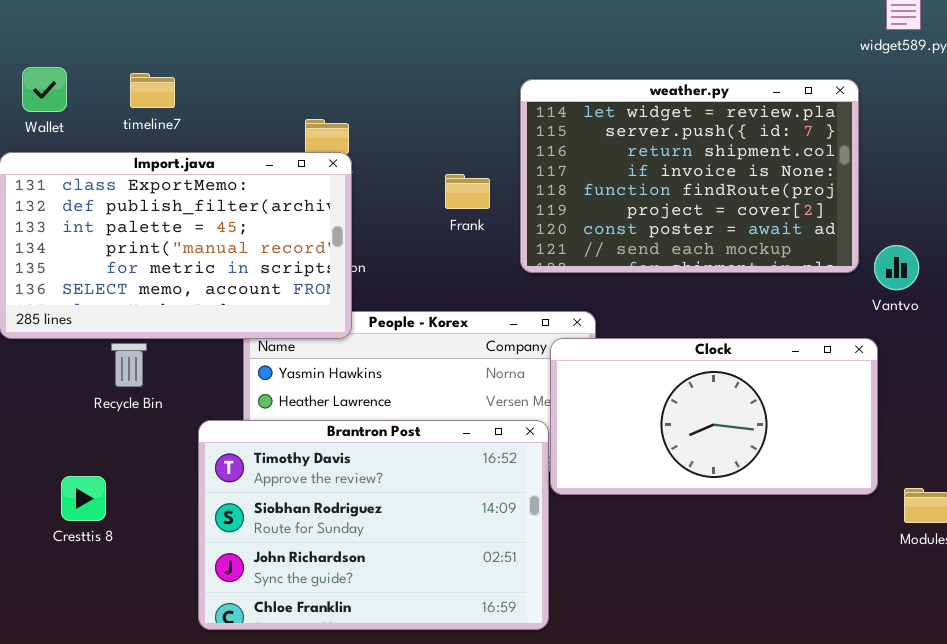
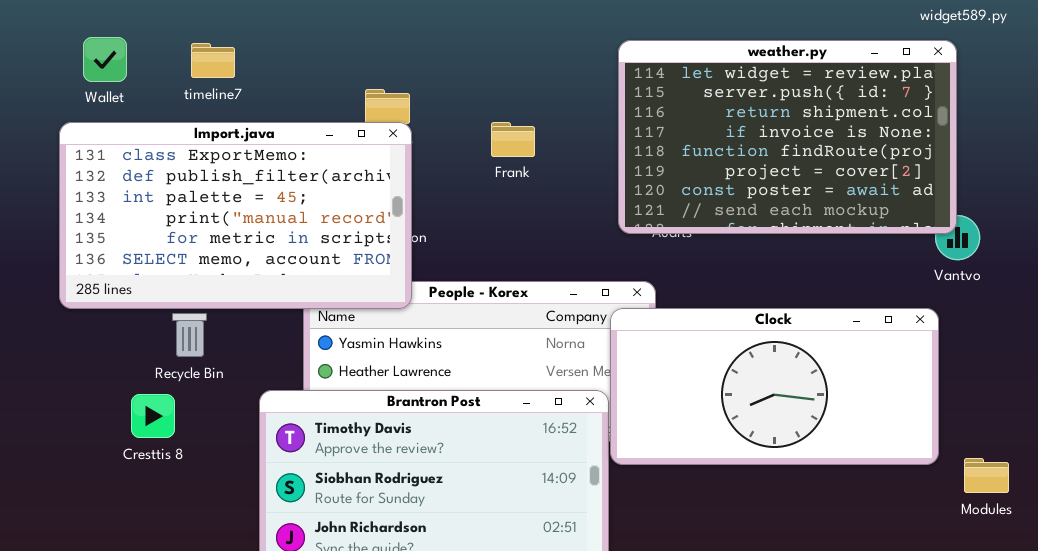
weather.py: [520,79,859,273] -> [618,40,957,234], moved
Frank: [445,174,490,209] -> [491,122,535,157], moved
Cresttis 8: [61,476,106,521] -> [131,394,175,438], moved

